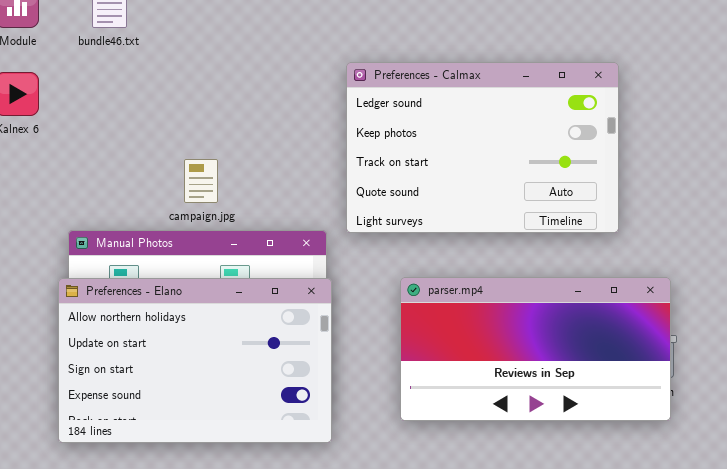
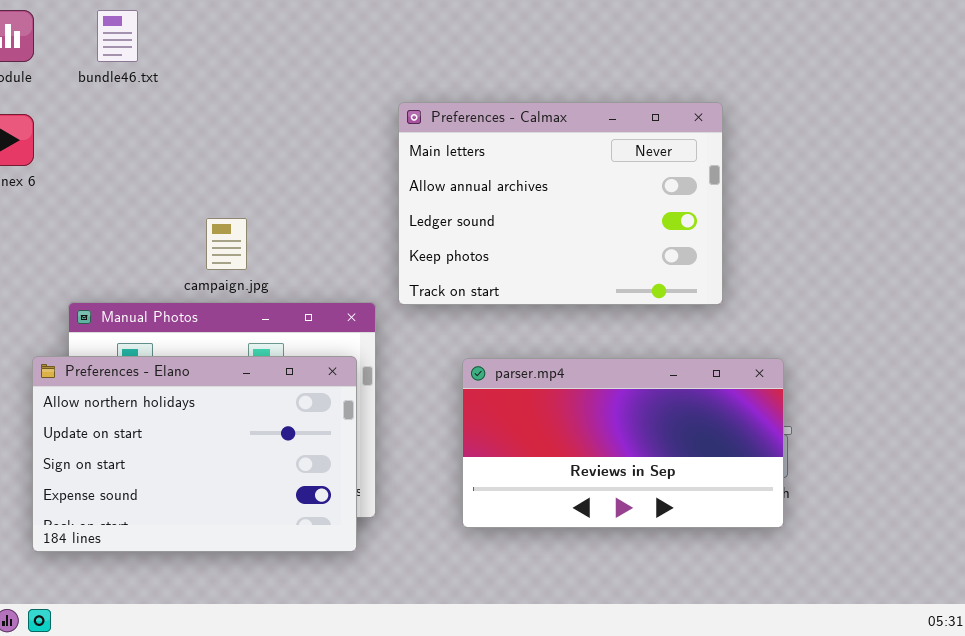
Preferences - Calmax: [346,62,619,233] -> [398,102,723,305], scrolled up 2 rows
Preferences - Elano: [58,278,332,443] -> [32,356,357,552], moved

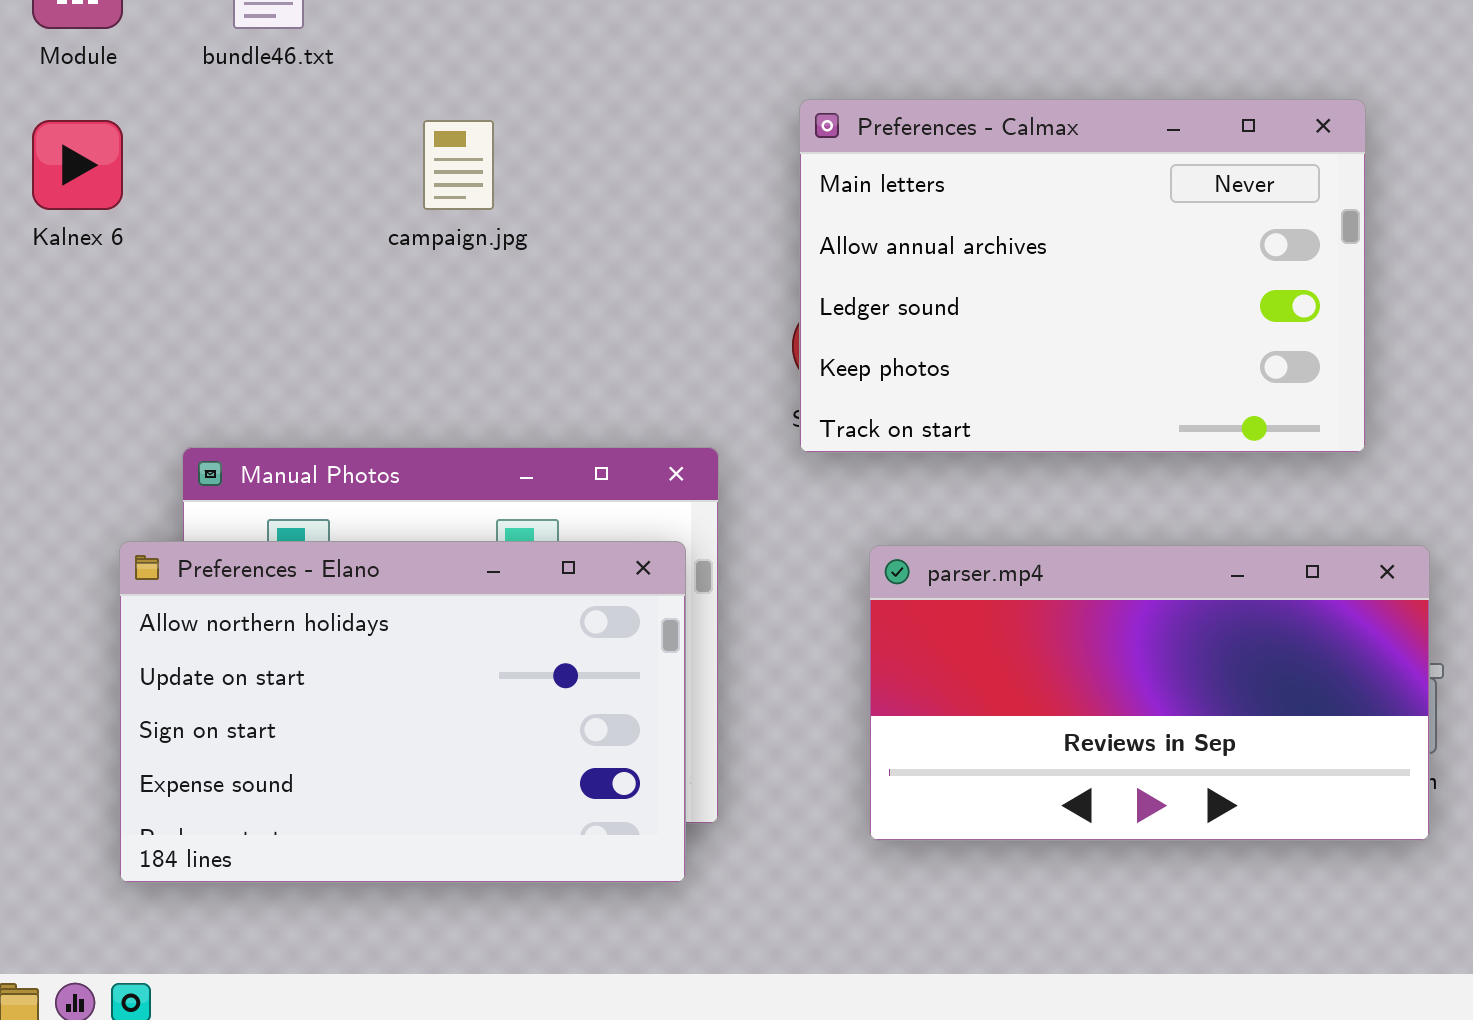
Preferences - Calmax: [398,102,723,305] -> [799,99,1366,453], moved
campaign.jpg: [206,218,247,270] -> [423,120,494,210], moved

